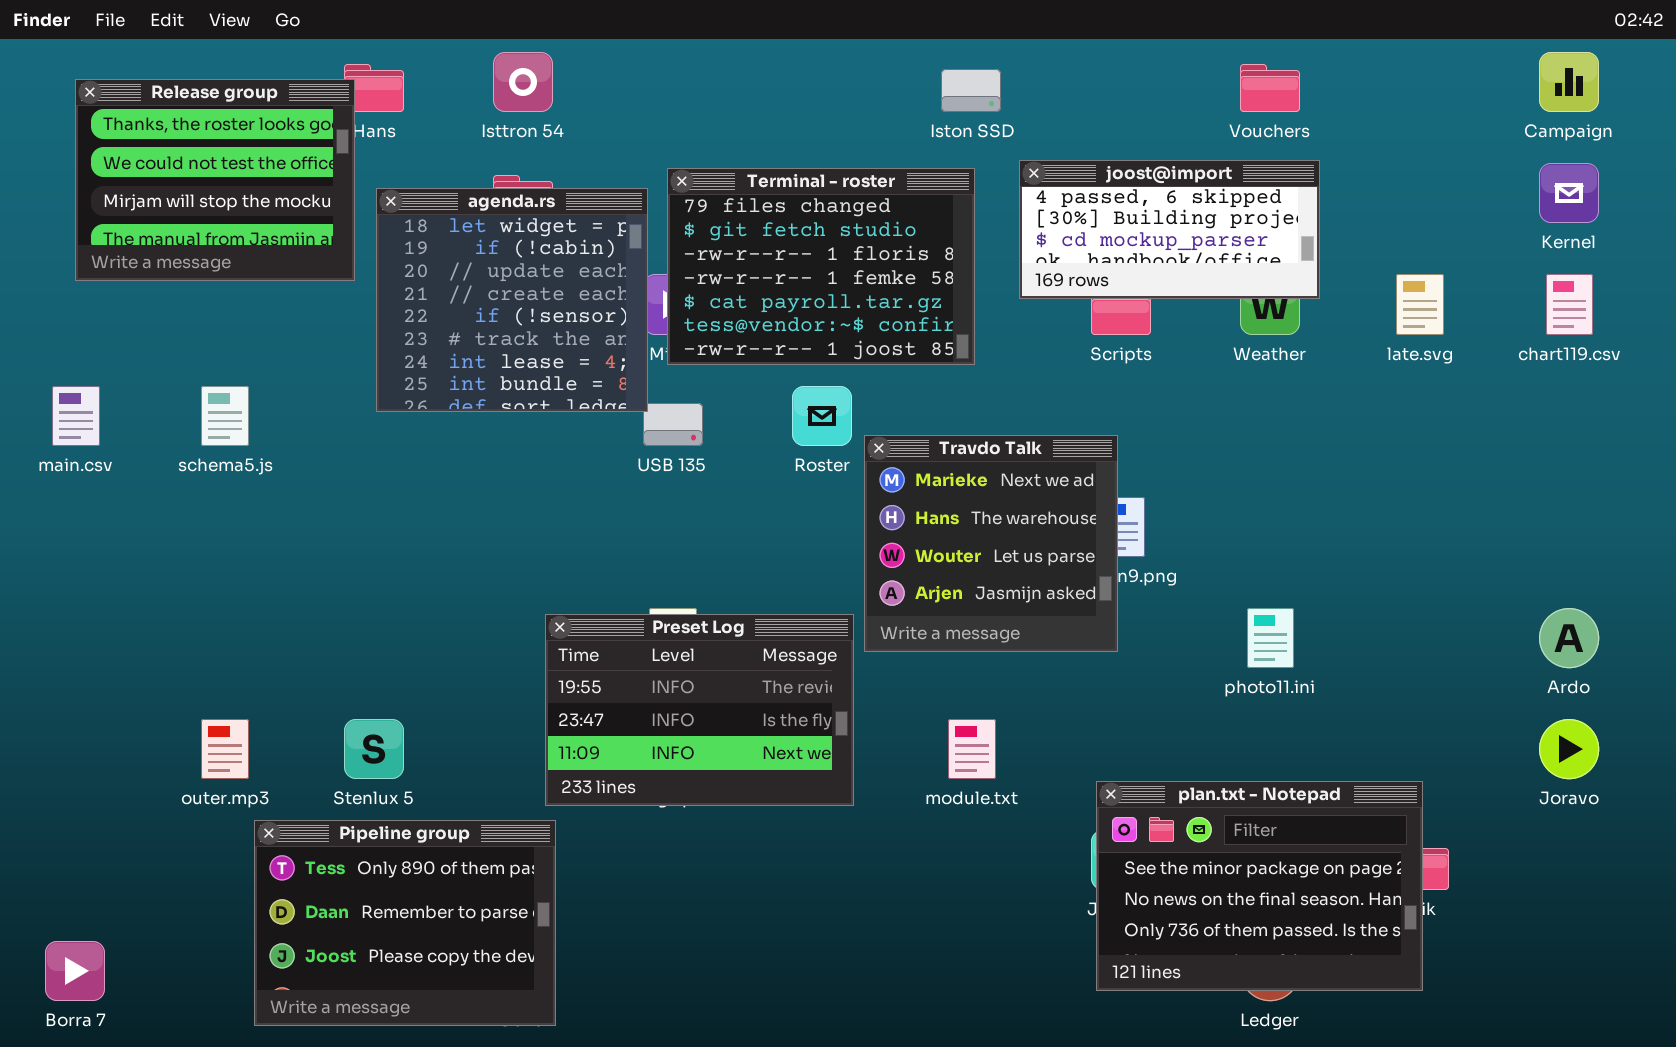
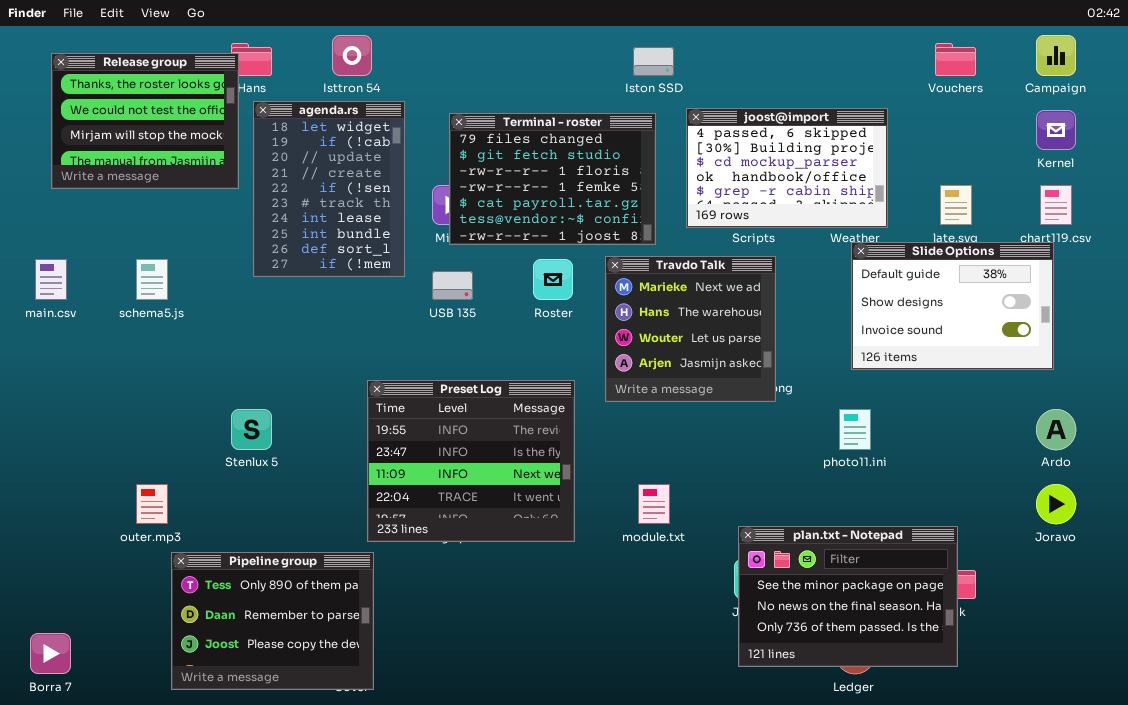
Vouchers: [1240,64,1300,112] -> [935,43,976,76], moved
joost@import: [1019,160,1320,299] -> [686,108,888,228], resized
agenda.rs: [376,188,648,412] -> [253,101,405,277], resized
Slide Options: none -> [851,242,1054,370], opened
Travdo Talk: [864,435,1118,652] -> [605,256,776,402], moved
Preset Log: [545,614,854,806] -> [367,380,575,542], resized
Stenlux 5: [344,719,404,779] -> [231,409,272,450], moved

